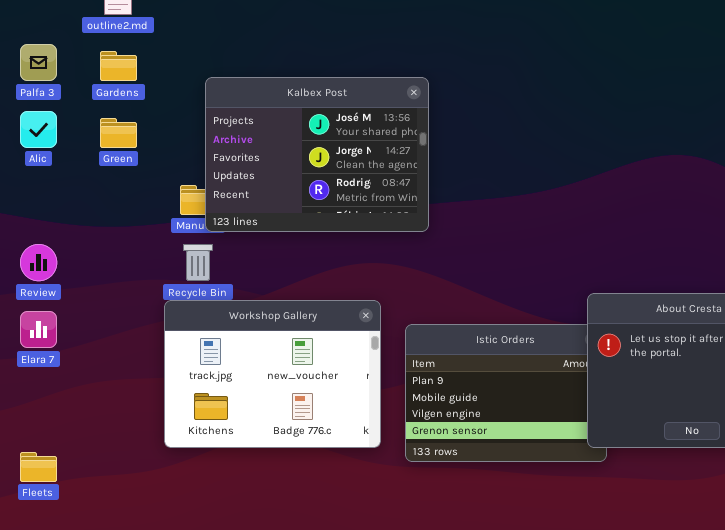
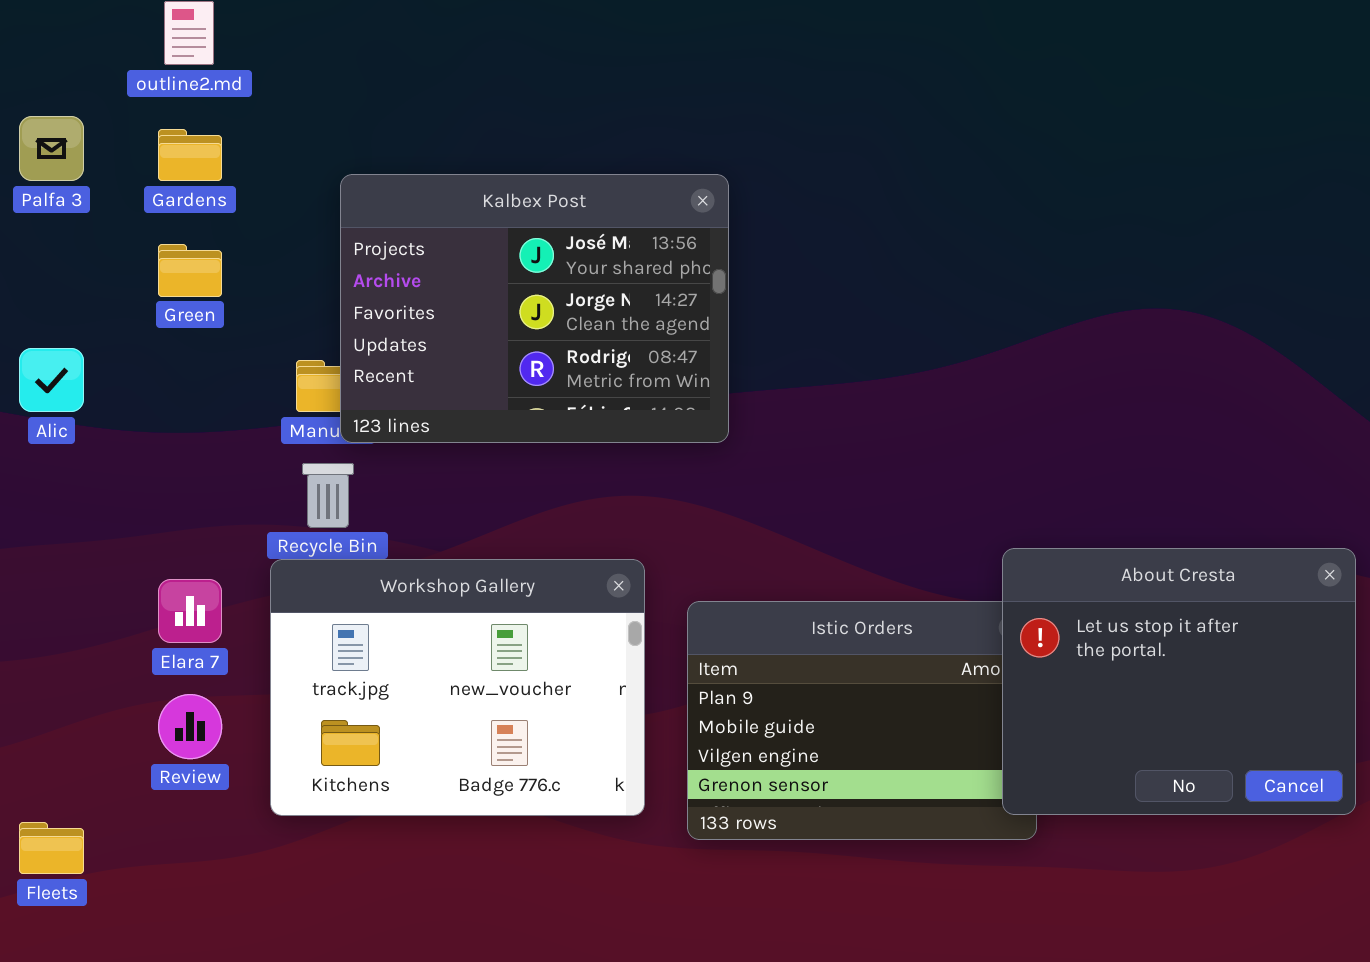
Alic: [20,111,57,148] -> [19,348,84,412], moved
Review: [20,244,57,281] -> [158,694,222,759], moved
Elara 7: [20,311,57,348] -> [158,579,222,643], moved

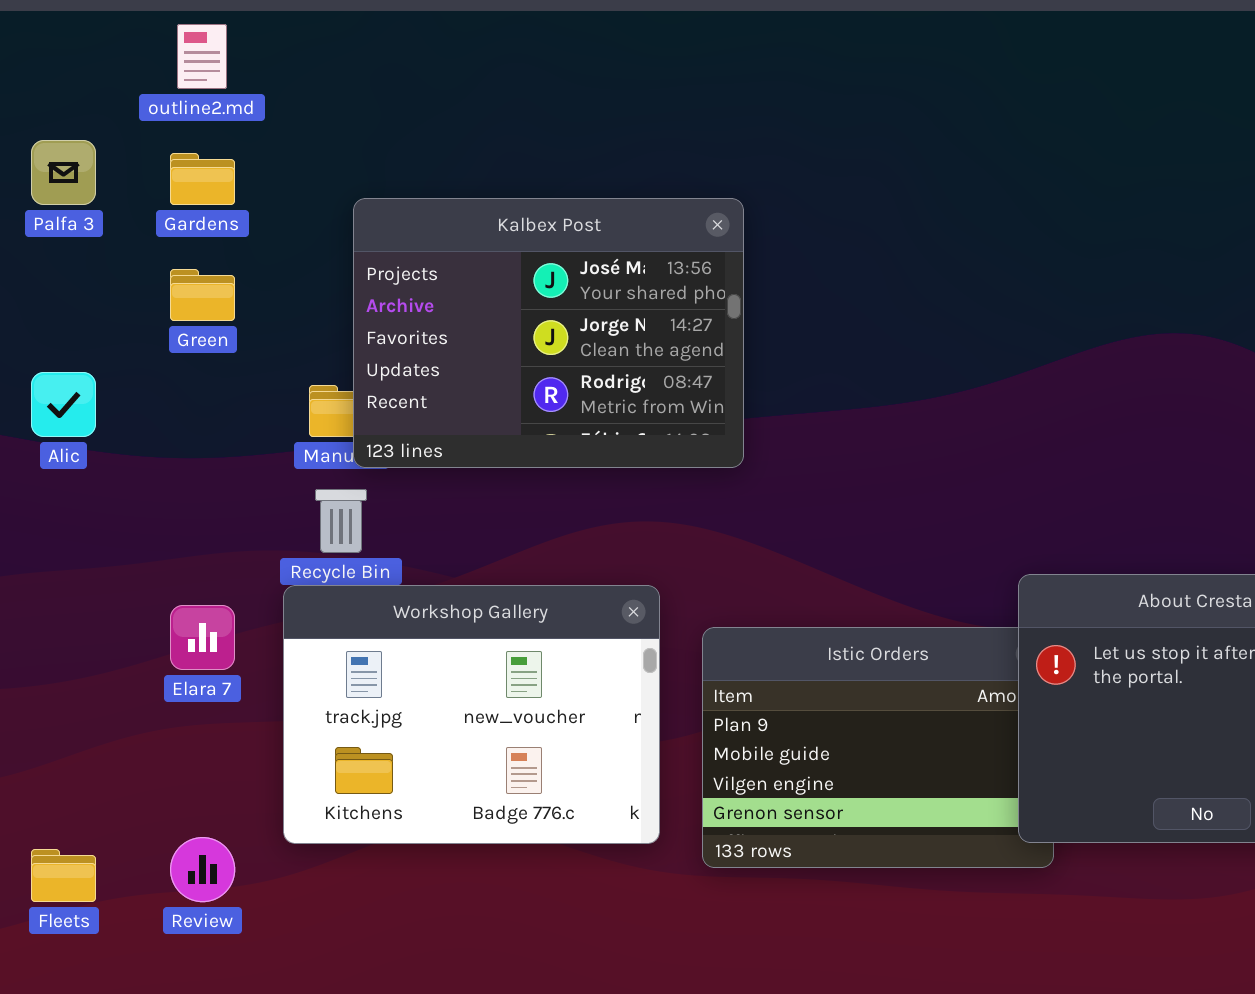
Review: [158,694,222,759] -> [170,837,235,902], moved

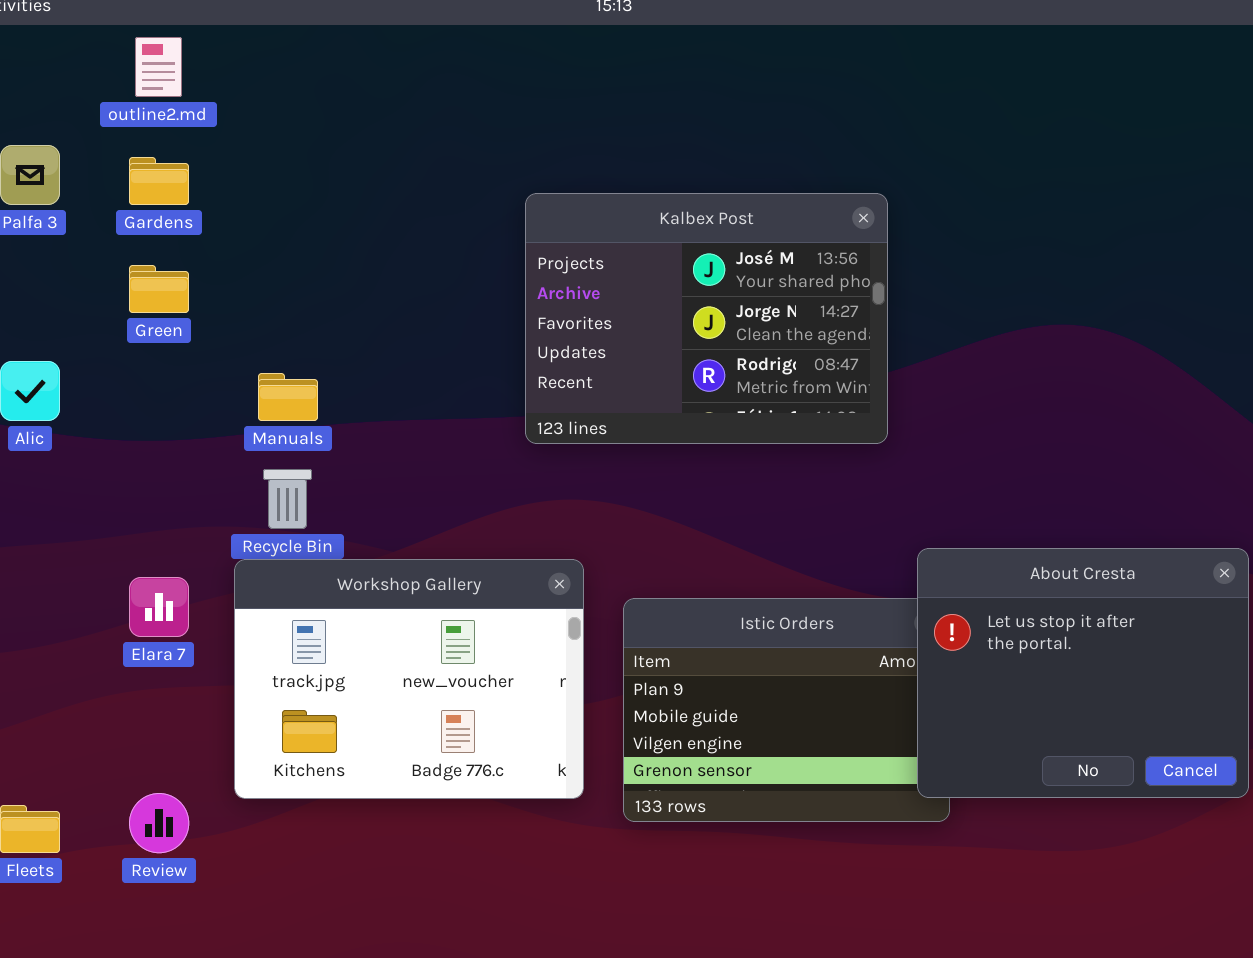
Kalbex Post: [353,198,744,468] -> [525,193,888,444], moved

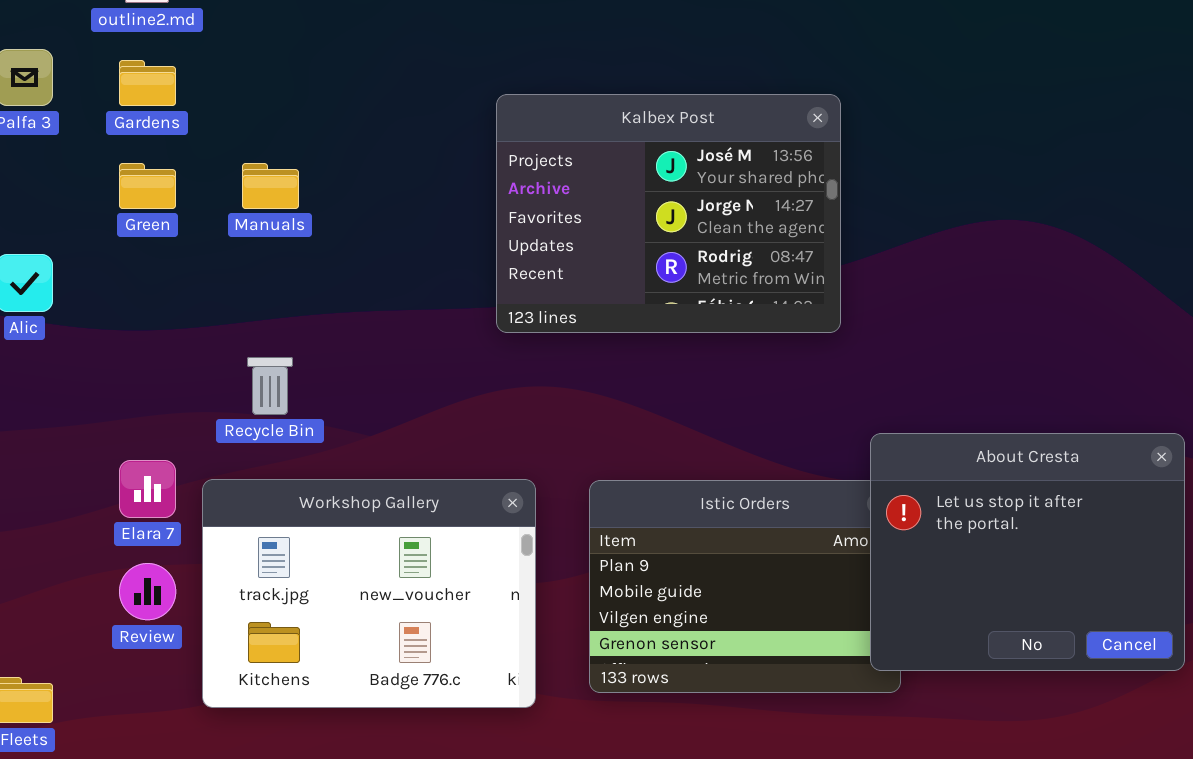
Manuals: [258,373,318,421] -> [242,163,299,209], moved
Workshop Gallery: [234,559,584,799] -> [202,479,536,708], moved
Review: [129,793,189,853] -> [119,563,176,620], moved

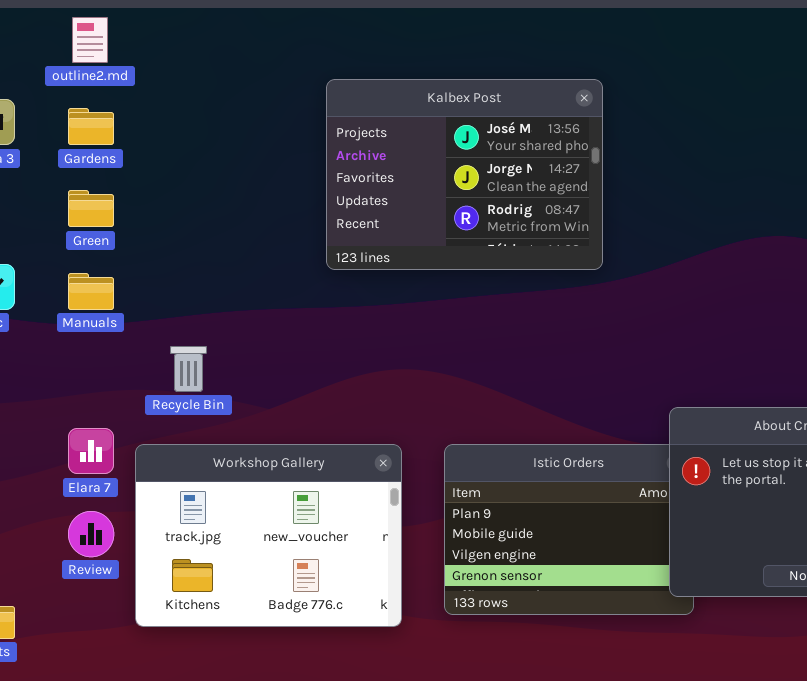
Kalbex Post: [496,94,841,333] -> [326,79,603,270], moved
Manuals: [242,163,299,209] -> [68,273,114,310], moved

